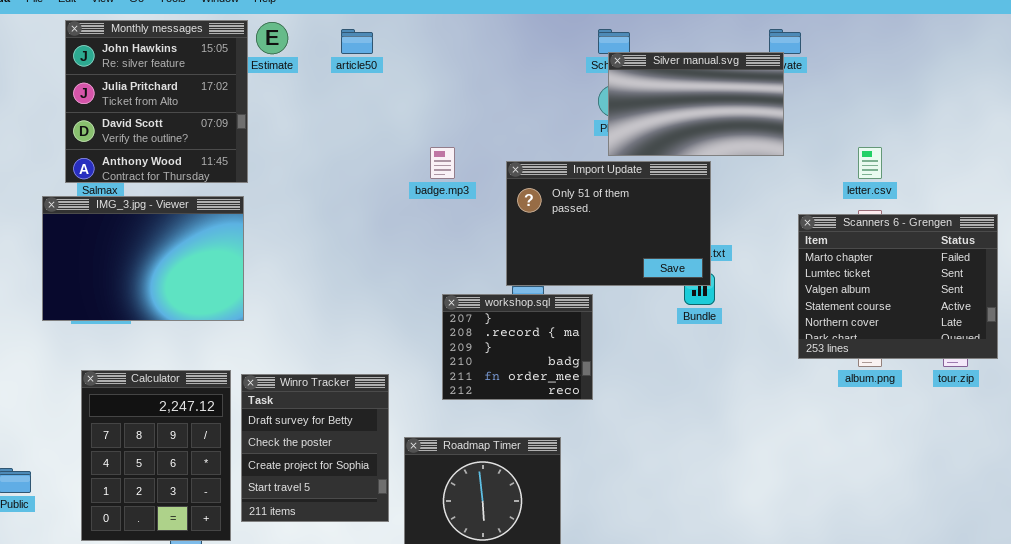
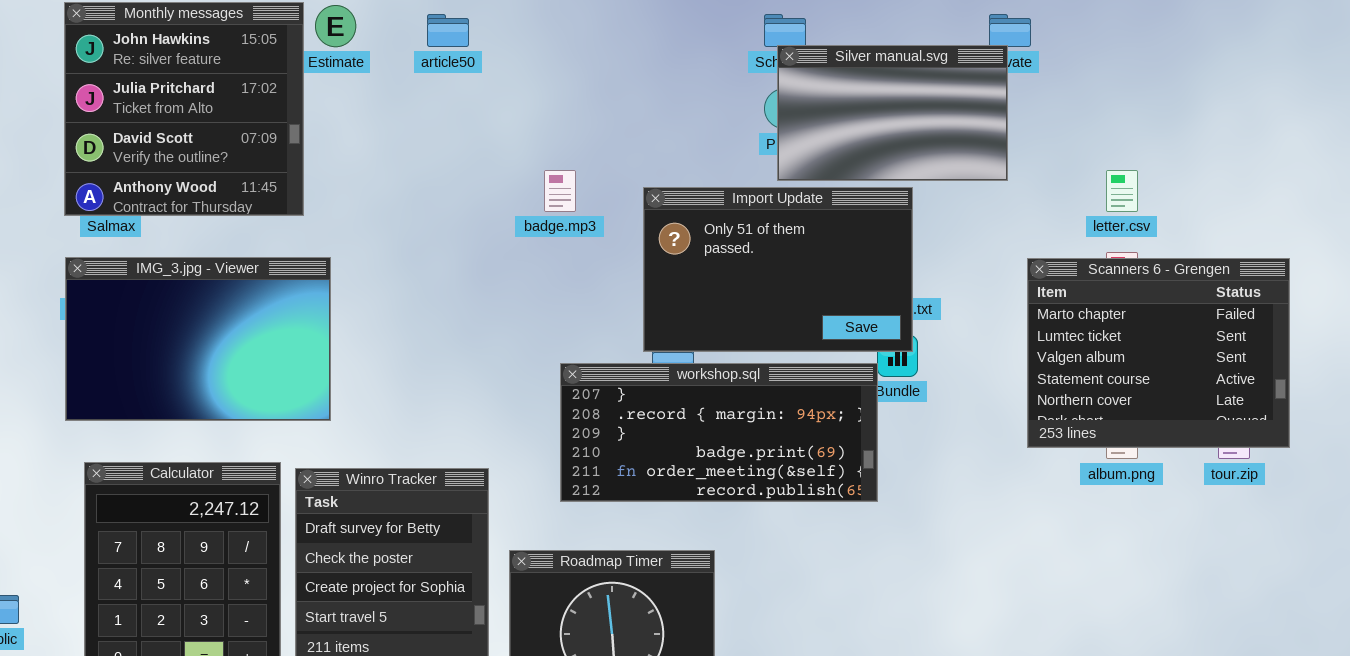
IMG_3.jpg - Viewer: [42,196,244,321] -> [65,257,331,421], moved
workshop.sql: [442,294,593,400] -> [560,363,878,502], resized

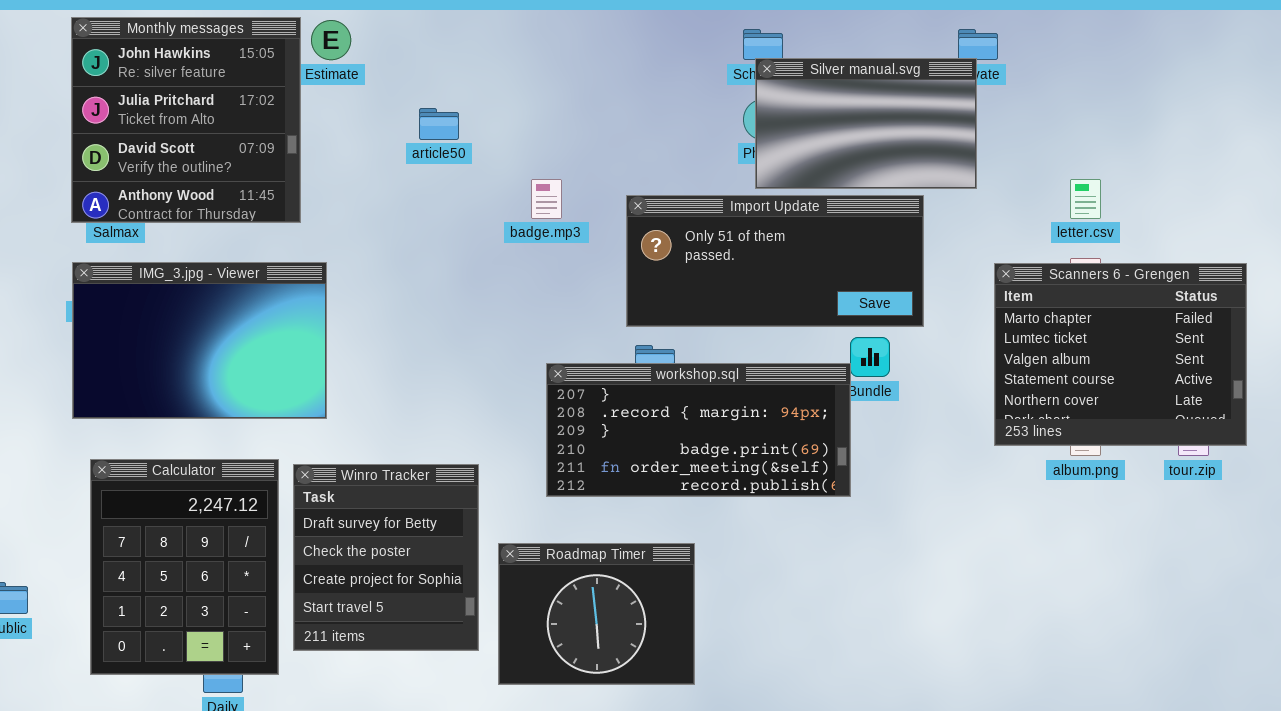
article50: [427,14,469,47] -> [419,108,459,140], moved
Import Update: [643,187,913,352] -> [626,195,924,327], resized

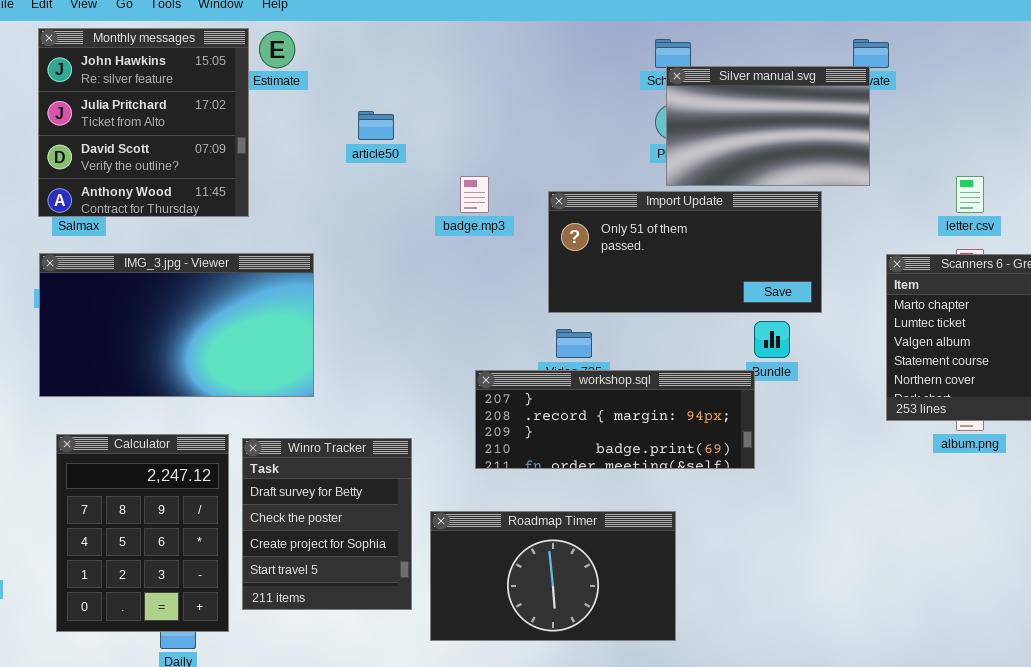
IMG_3.jpg - Viewer: [72,262,327,419] -> [39,253,314,397], resized
workshop.sql: [546,363,851,497] -> [475,370,755,469], resized
Roadmap Timer: [498,543,695,685] -> [430,511,676,641], resized

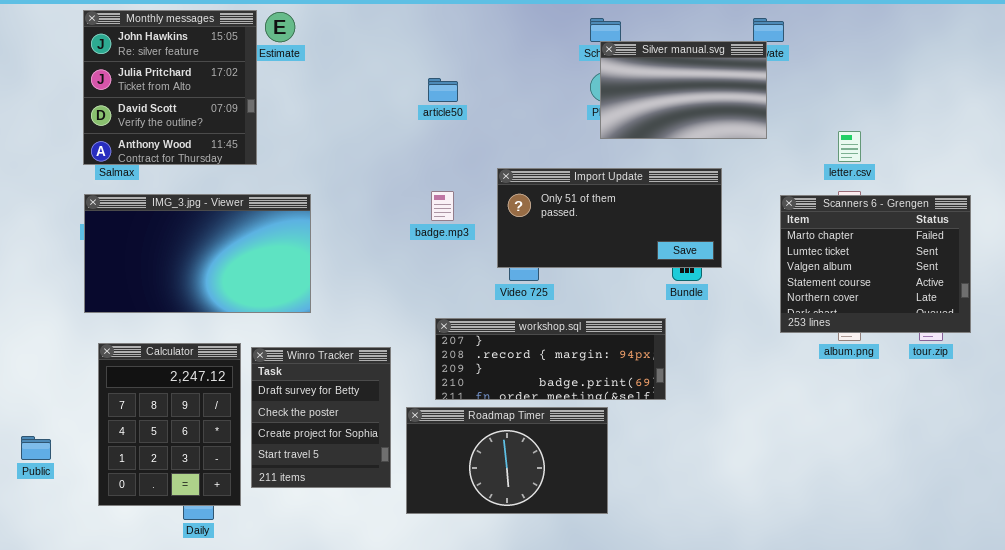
article50: [358,111,394,140] -> [428,78,458,102], moved
badge.mp3: [460,176,489,213] -> [431,191,454,221], moved
Import Update: [548,191,822,313] -> [497,168,722,268], moved
workshop.sql: [475,370,755,469] -> [435,318,666,400], moved

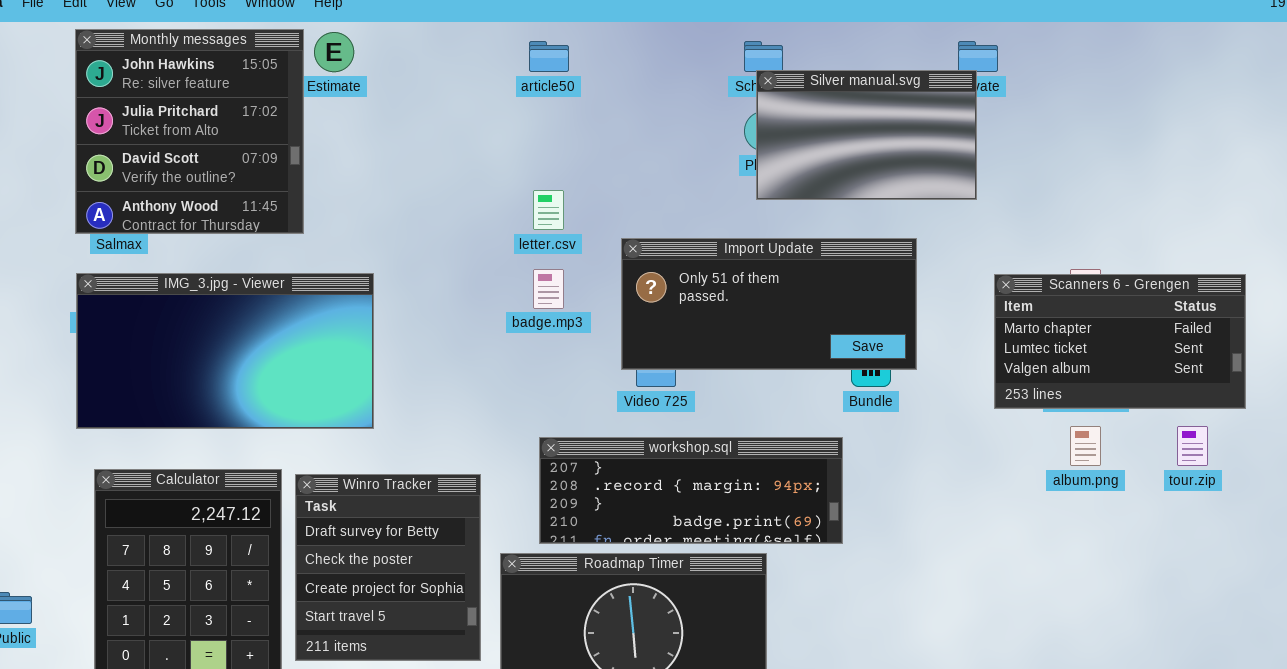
article50: [428,78,458,102] -> [529,41,569,72], moved
letter.csv: [838,131,861,162] -> [533,190,564,230], moved
Scanners 6 - Grengen: [780,195,971,333] -> [994,274,1246,409], resized

